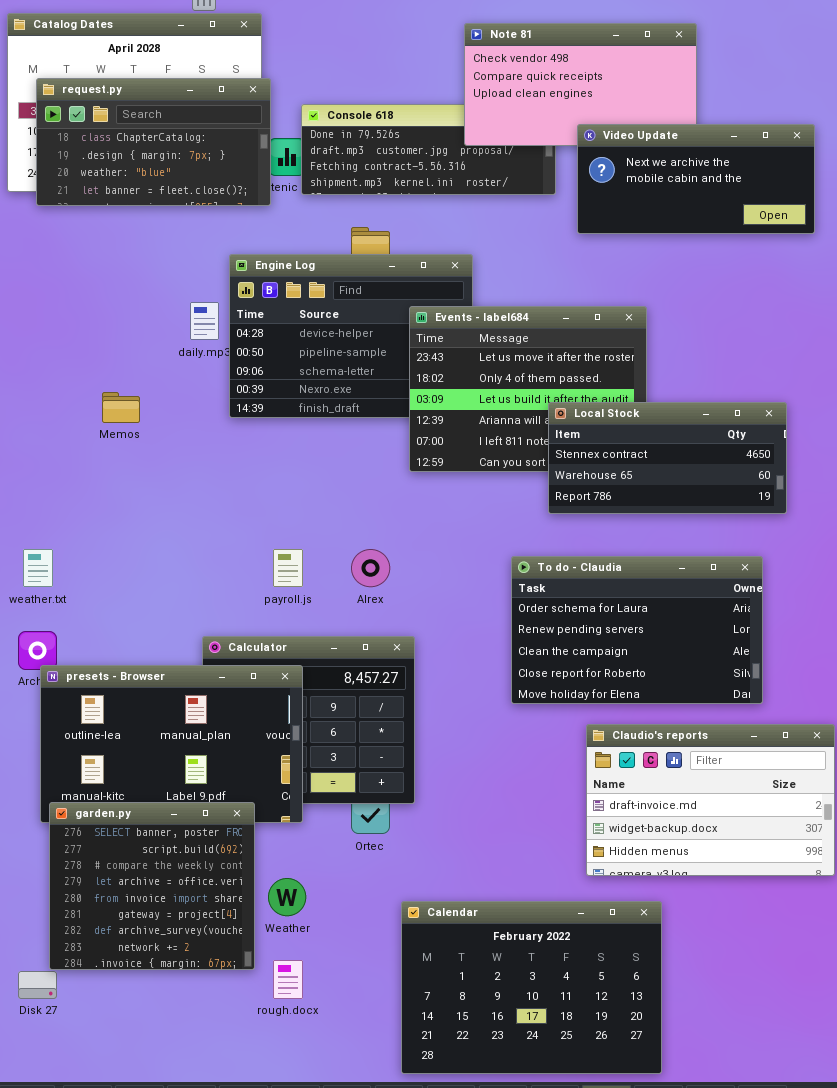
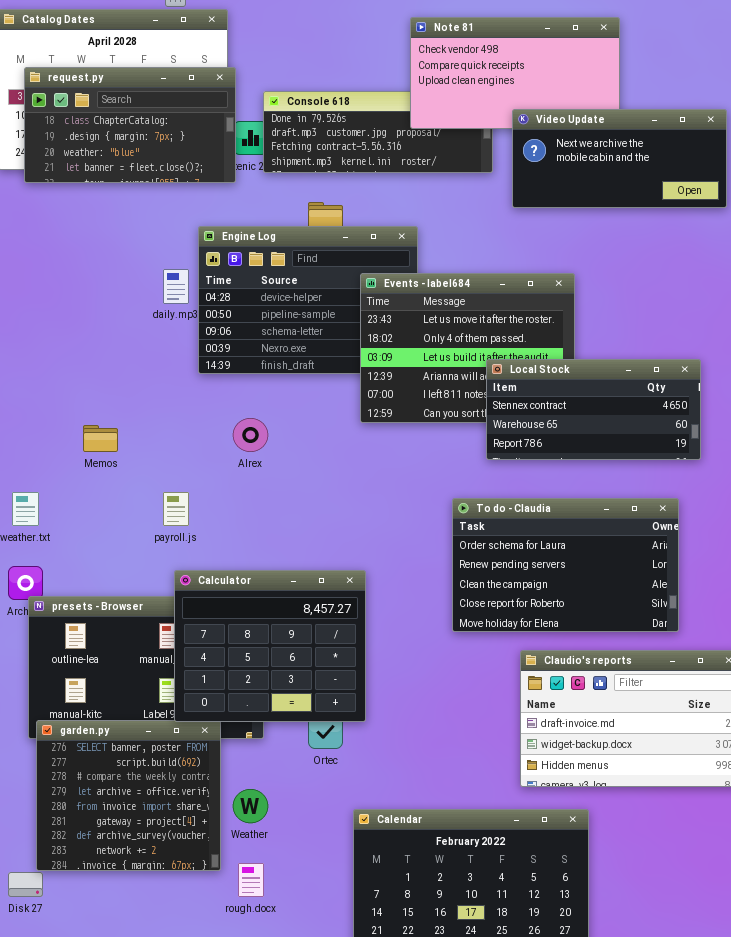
Memos: [102,392,140,423] -> [83,425,118,452], moved
payroll.js: [273,549,303,587] -> [163,492,189,526], moved
Alrex: [351,549,390,587] -> [233,418,268,452], moved
Calculator: [202,636,415,804] -> [174,570,366,722], raised

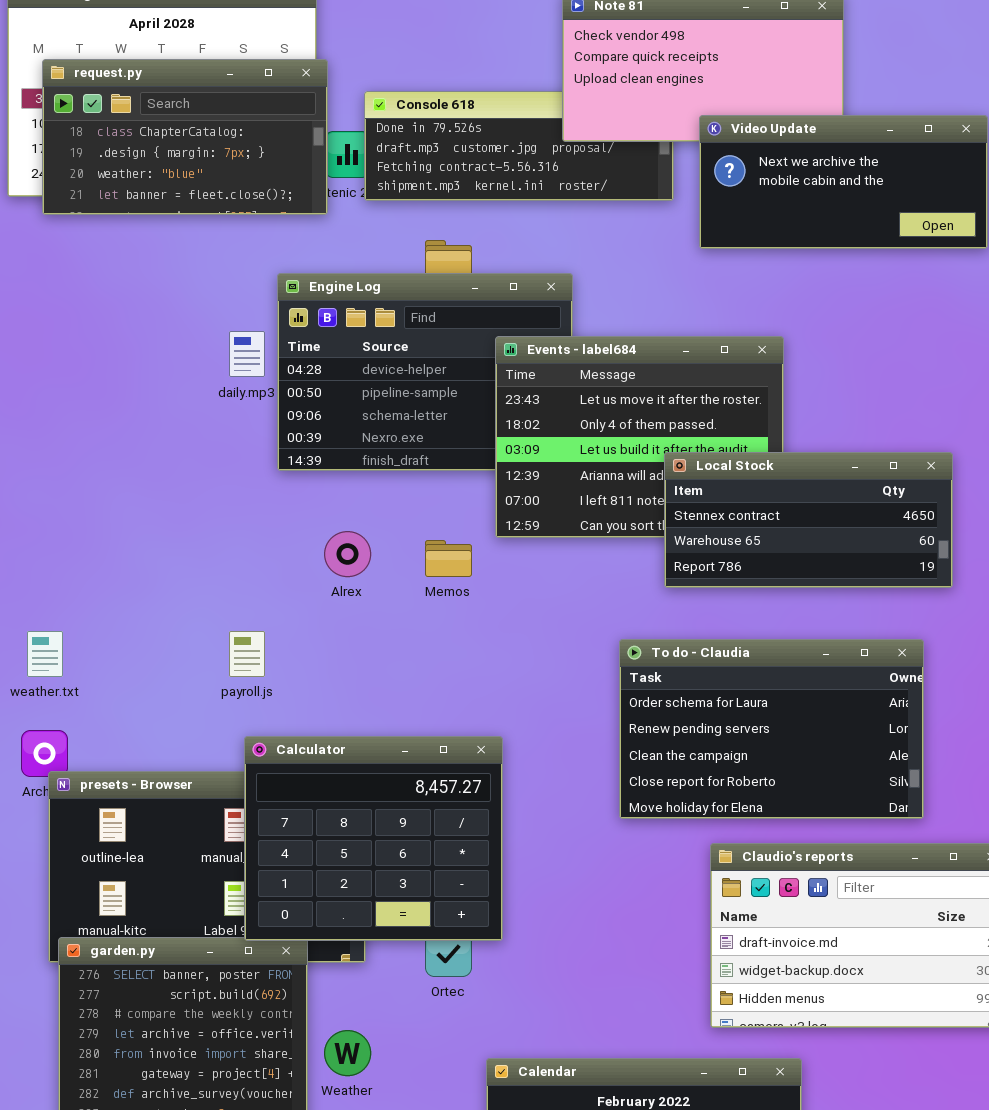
Memos: [83,425,118,452] -> [425,540,472,577], moved

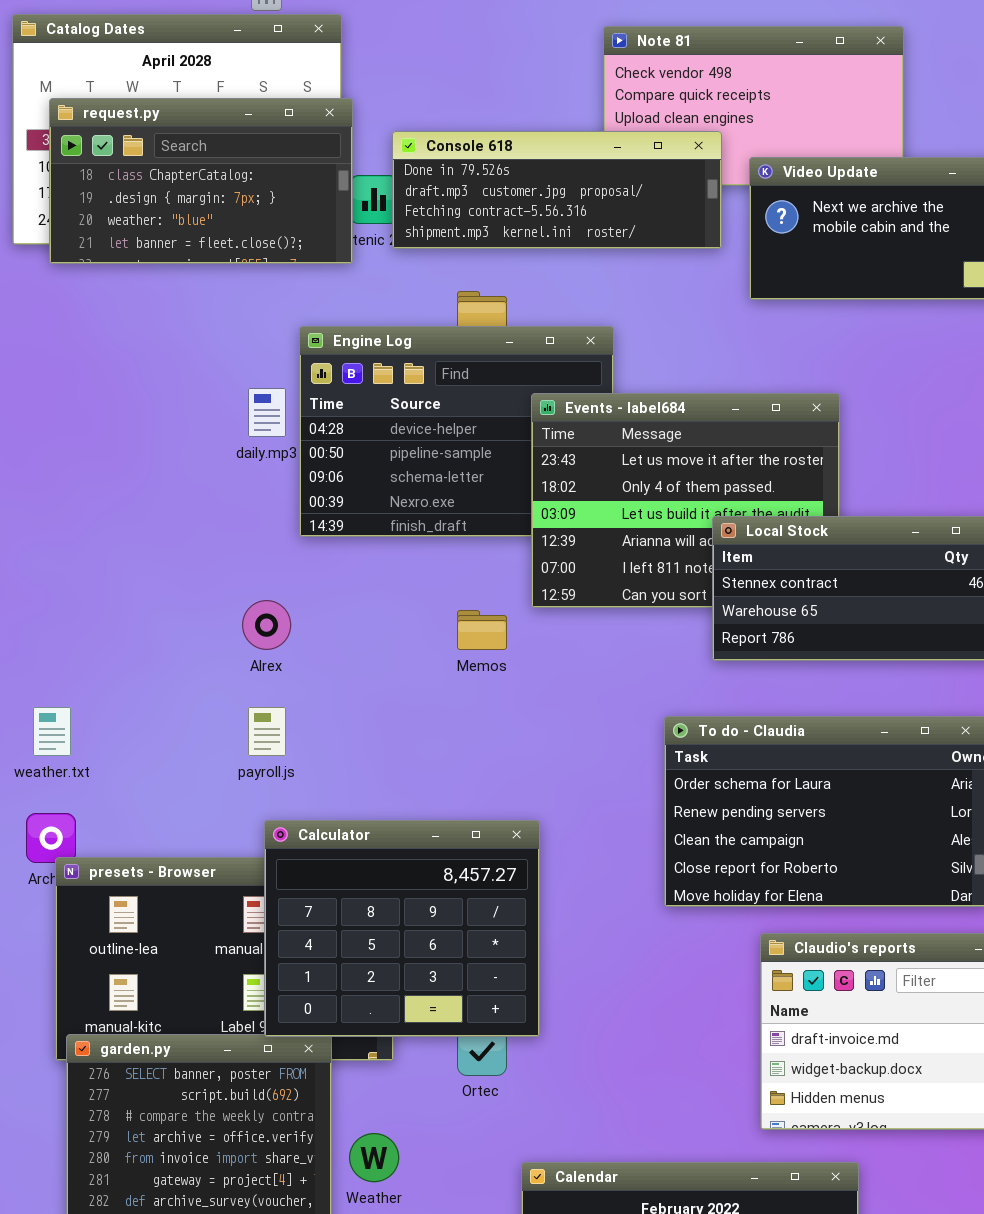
Console 618: [364,91,674,201] -> [392,131,722,249], raised
Alrex: [324,531,371,577] -> [242,600,291,650], moved

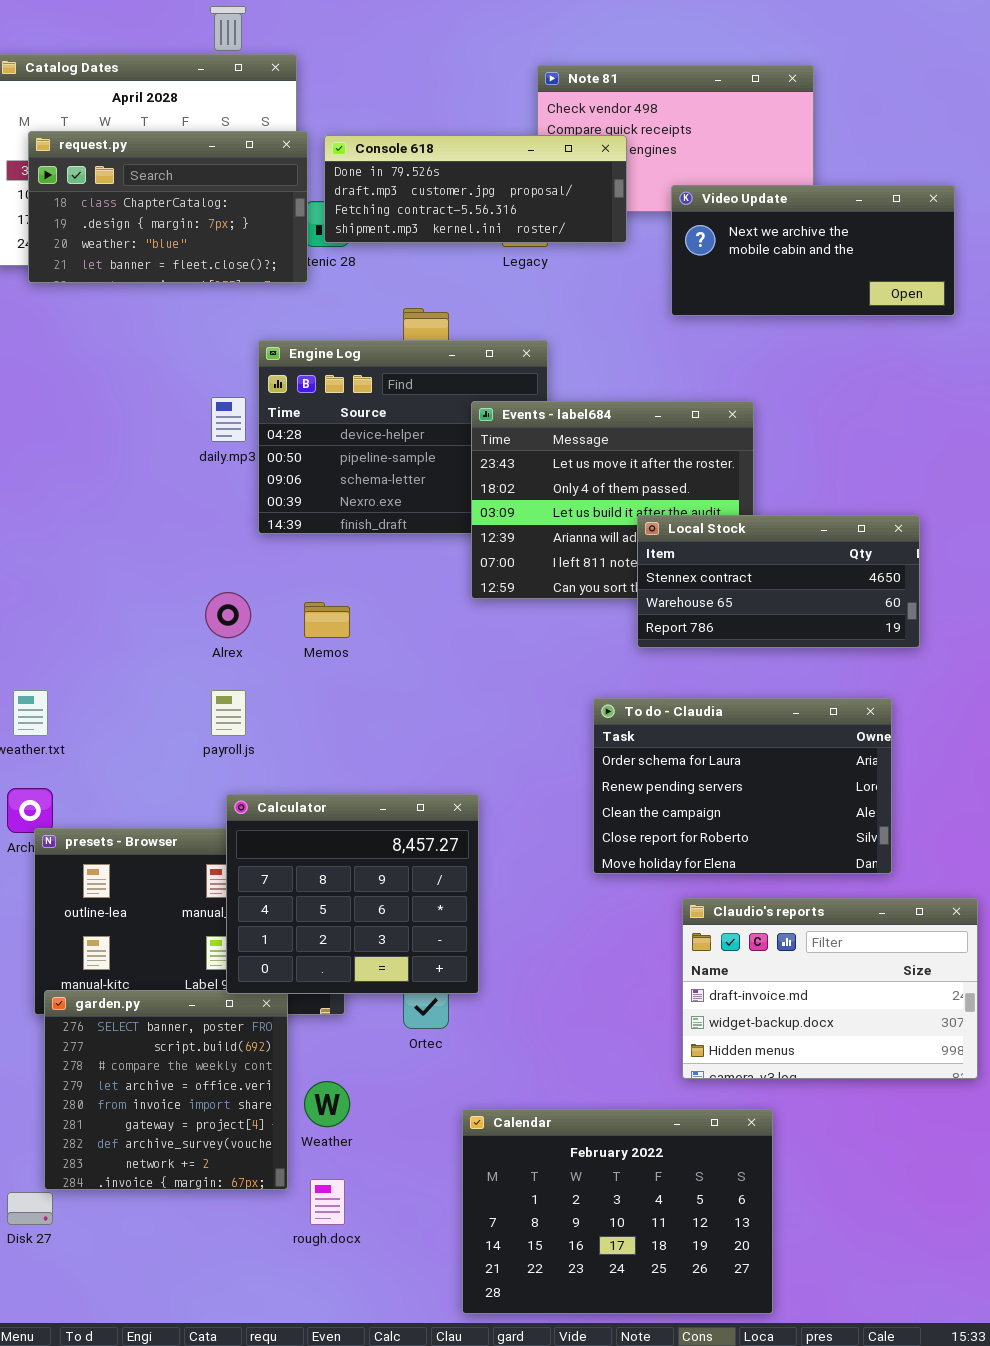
Console 618: [392,131,722,249] -> [324,135,627,243], moved
Memos: [457,610,507,650] -> [304,602,350,638], moved

